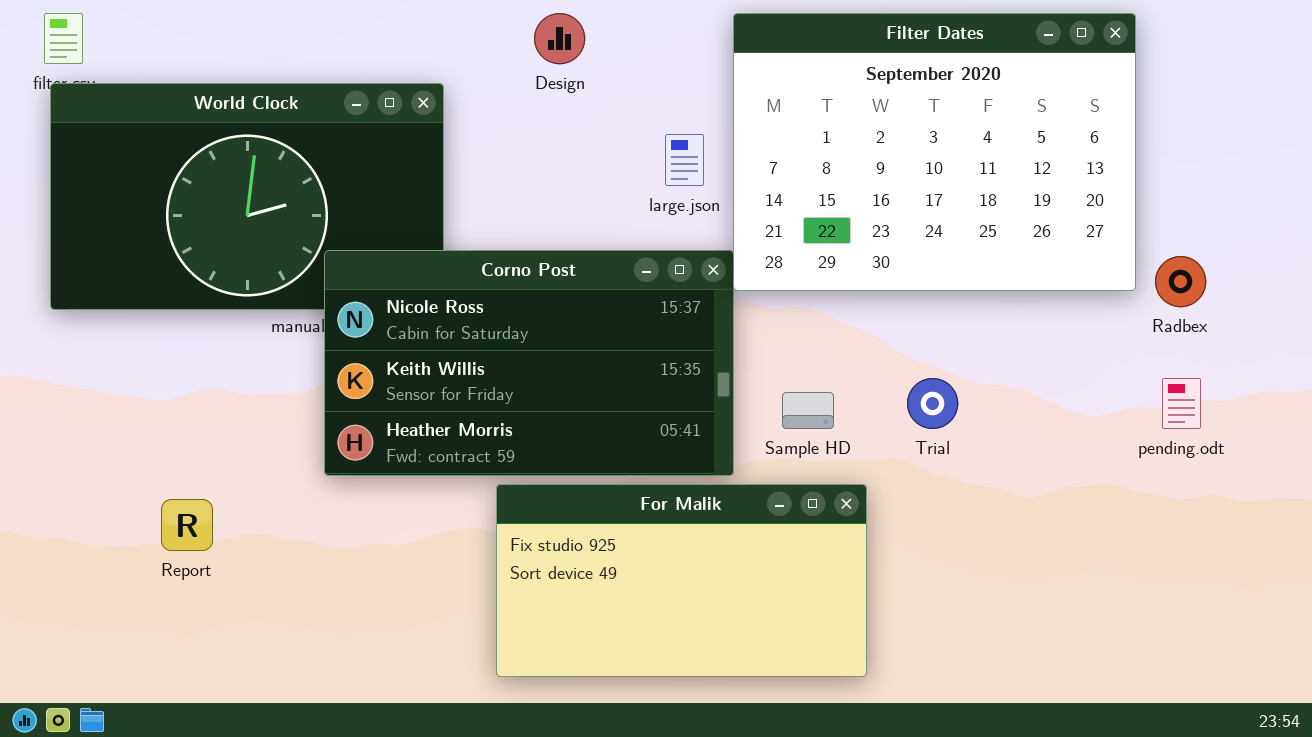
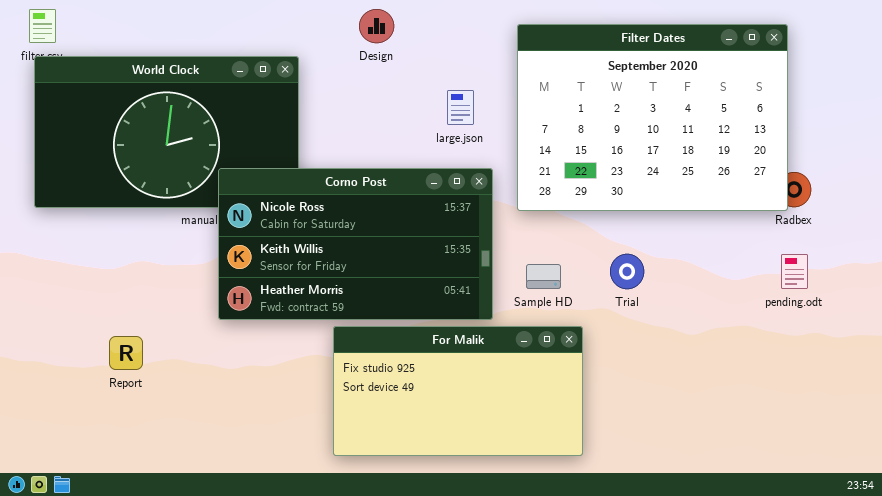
Filter Dates: [733,13,1136,291] -> [517,24,788,211], moved

